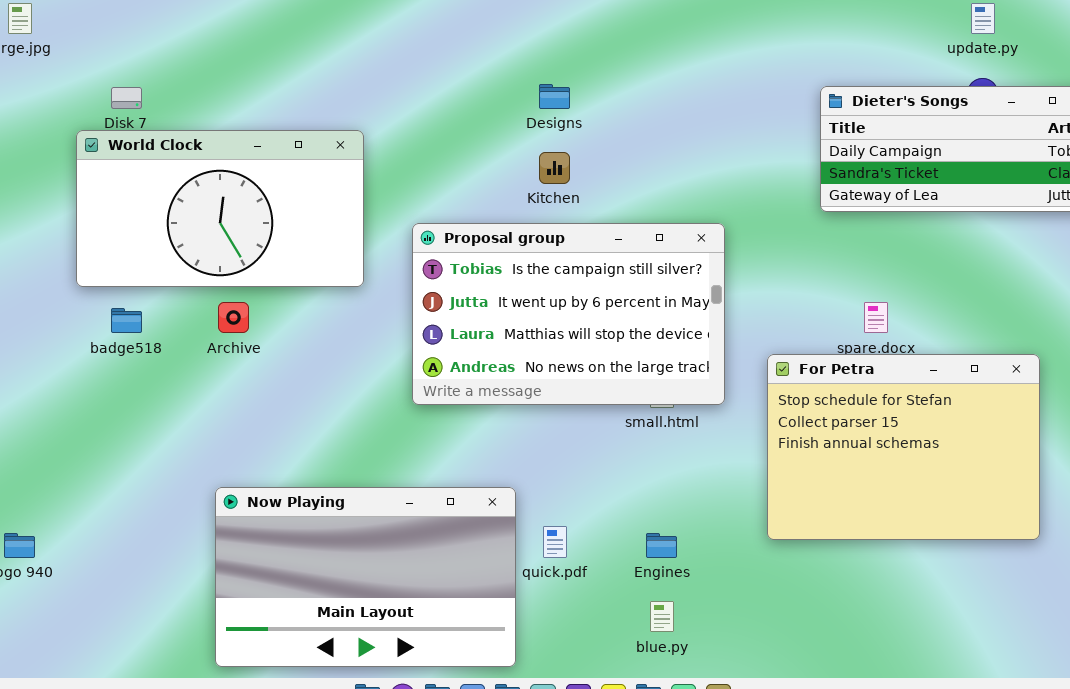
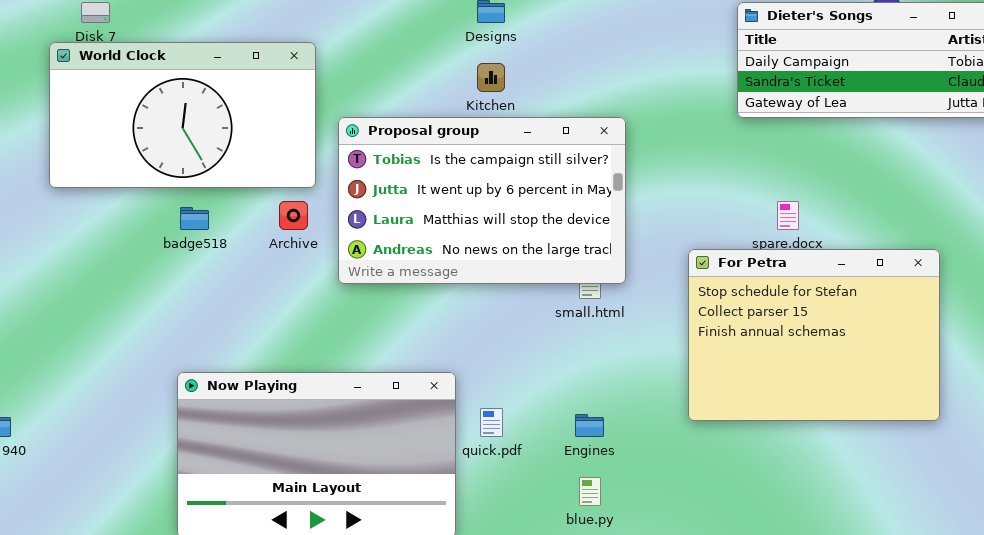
Proposal group: [412,223,725,405] -> [338,117,626,284], moved
Archive: [218,302,249,333] -> [279,201,308,230], moved
badge518: [111,308,142,333] -> [180,207,209,230], moved

